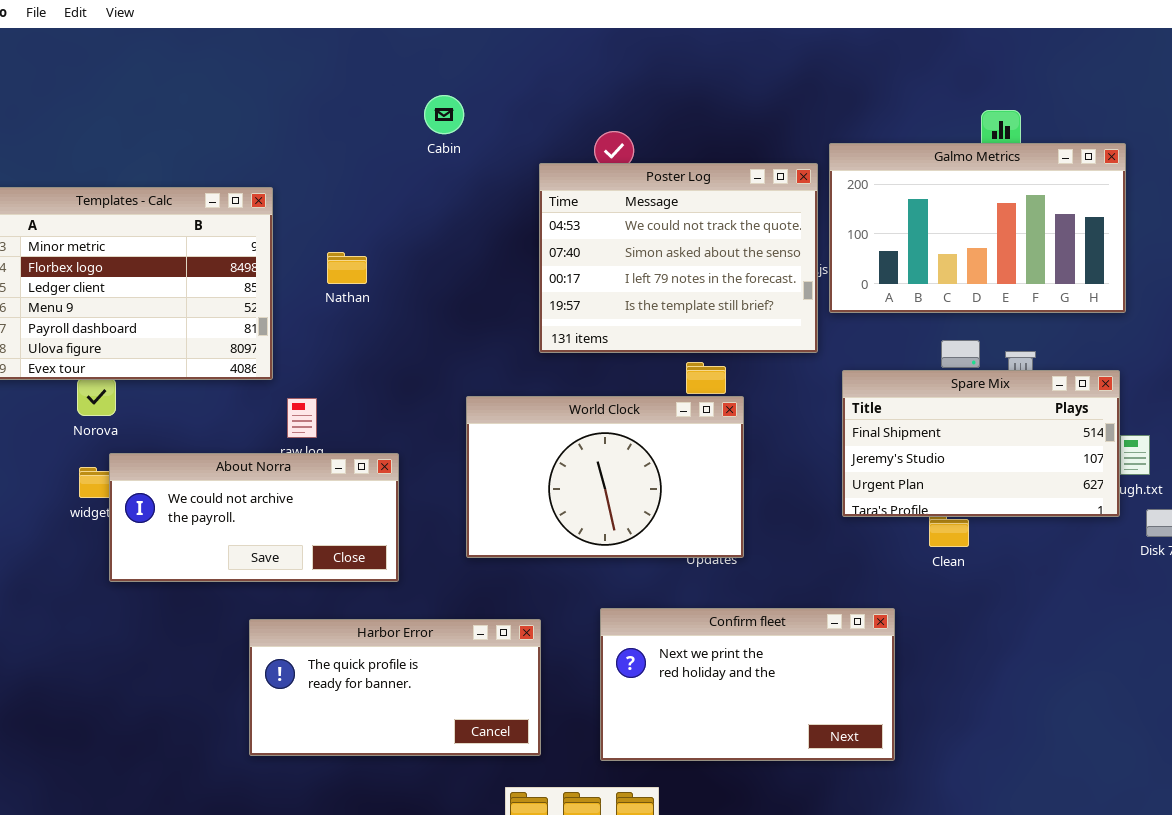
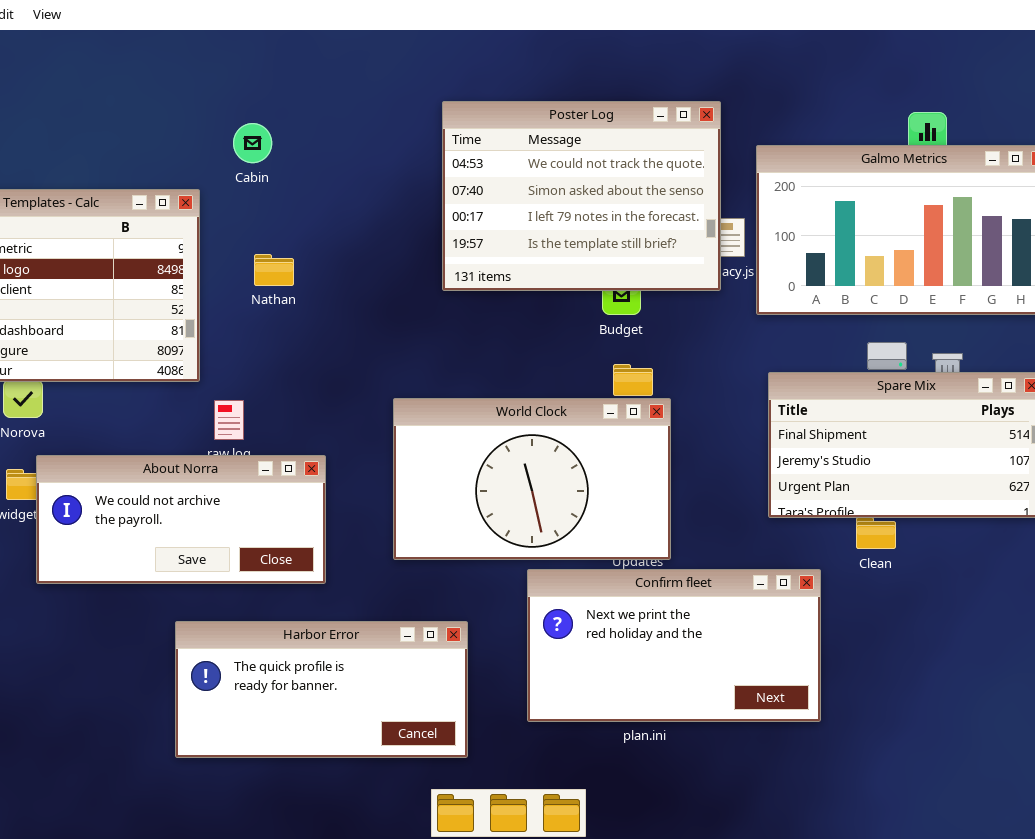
Cabin: [424,95,464,134] -> [233,123,272,163], moved
Poster Log: [539,163,818,353] -> [442,101,721,291], moved
Confirm fleet: [600,608,895,761] -> [527,569,821,722], moved

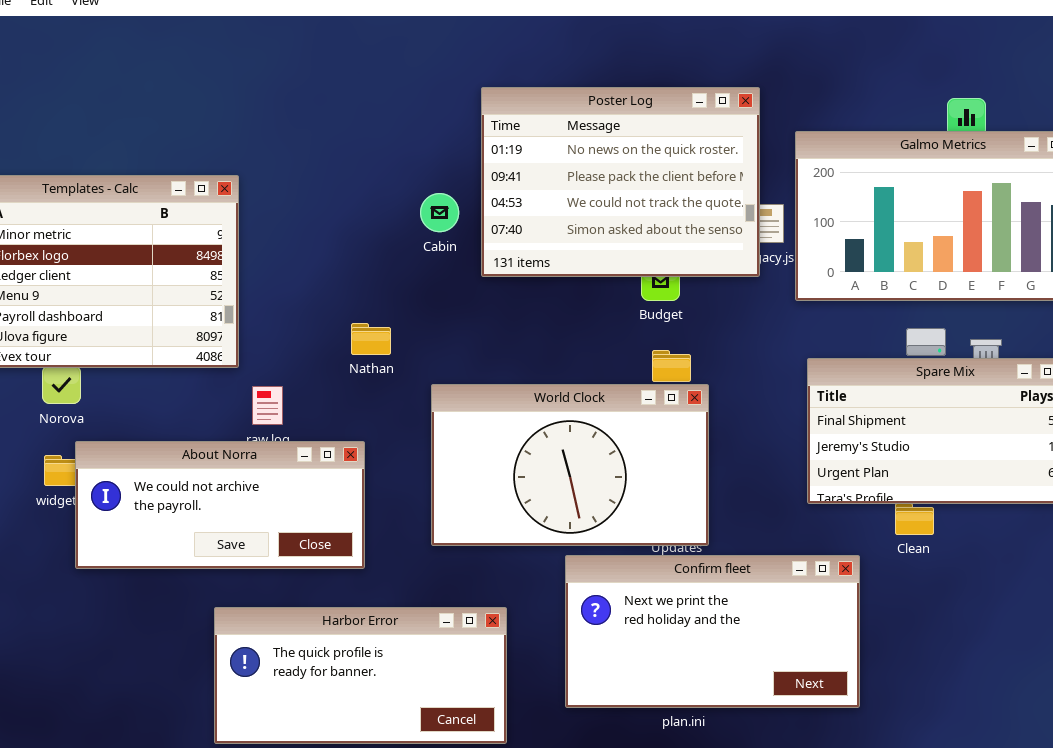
Poster Log: [442,101,721,291] -> [481,87,760,277], scrolled up 2 rows
Cabin: [233,123,272,163] -> [420,193,459,232], moved
Nathan: [254,254,294,286] -> [351,323,391,355], moved

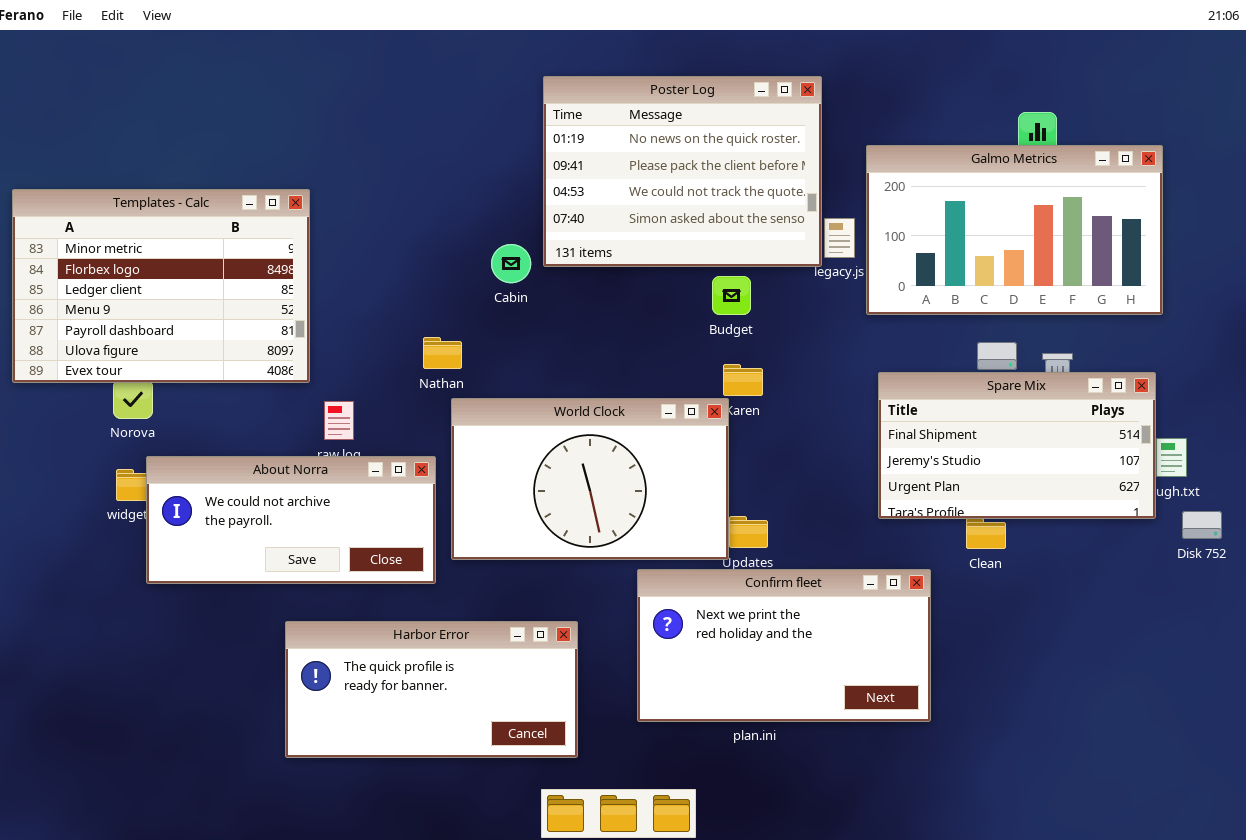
Poster Log: [481,87,760,277] -> [543,76,822,267], moved
Cabin: [420,193,459,232] -> [491,244,531,283], moved
World Clock: [431,384,709,546] -> [451,398,729,560], moved

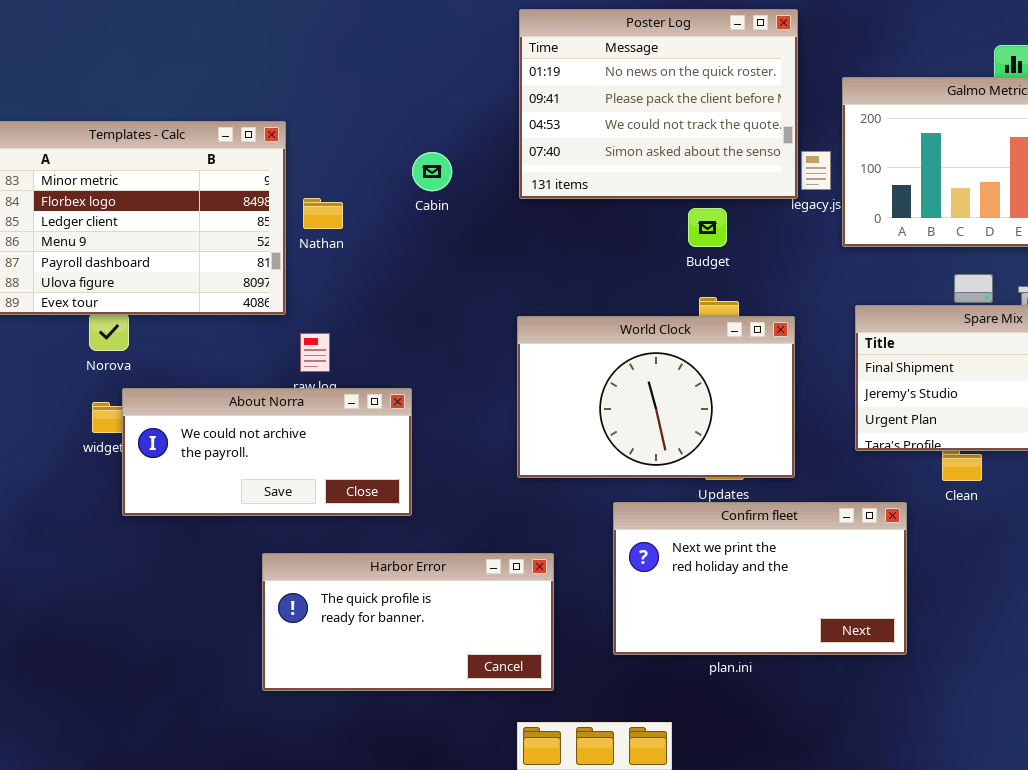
Cabin: [491,244,531,283] -> [412,152,452,191], moved
Nathan: [423,337,462,369] -> [303,198,343,229], moved
World Clock: [451,398,729,560] -> [517,316,795,478], moved

